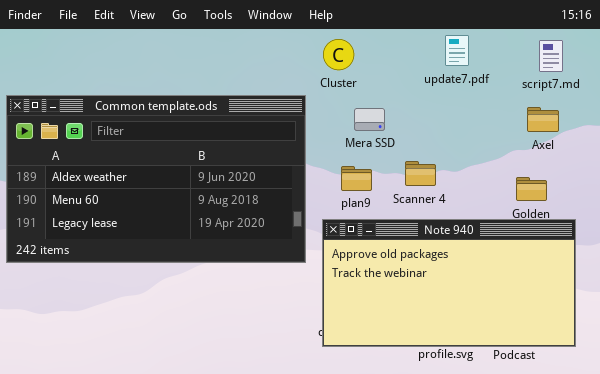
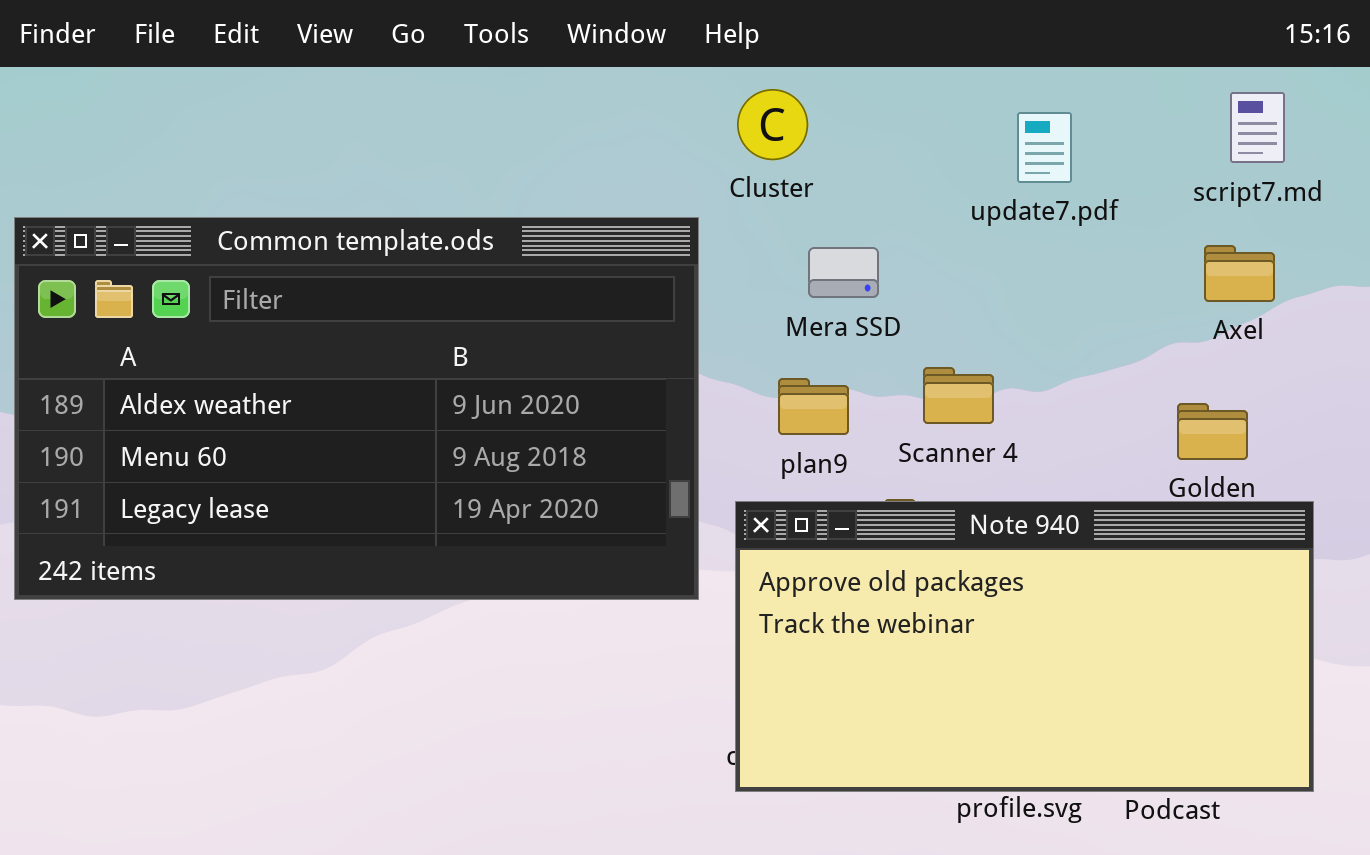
update7.pdf: [445,35,469,66] -> [1017,112,1072,183], moved

